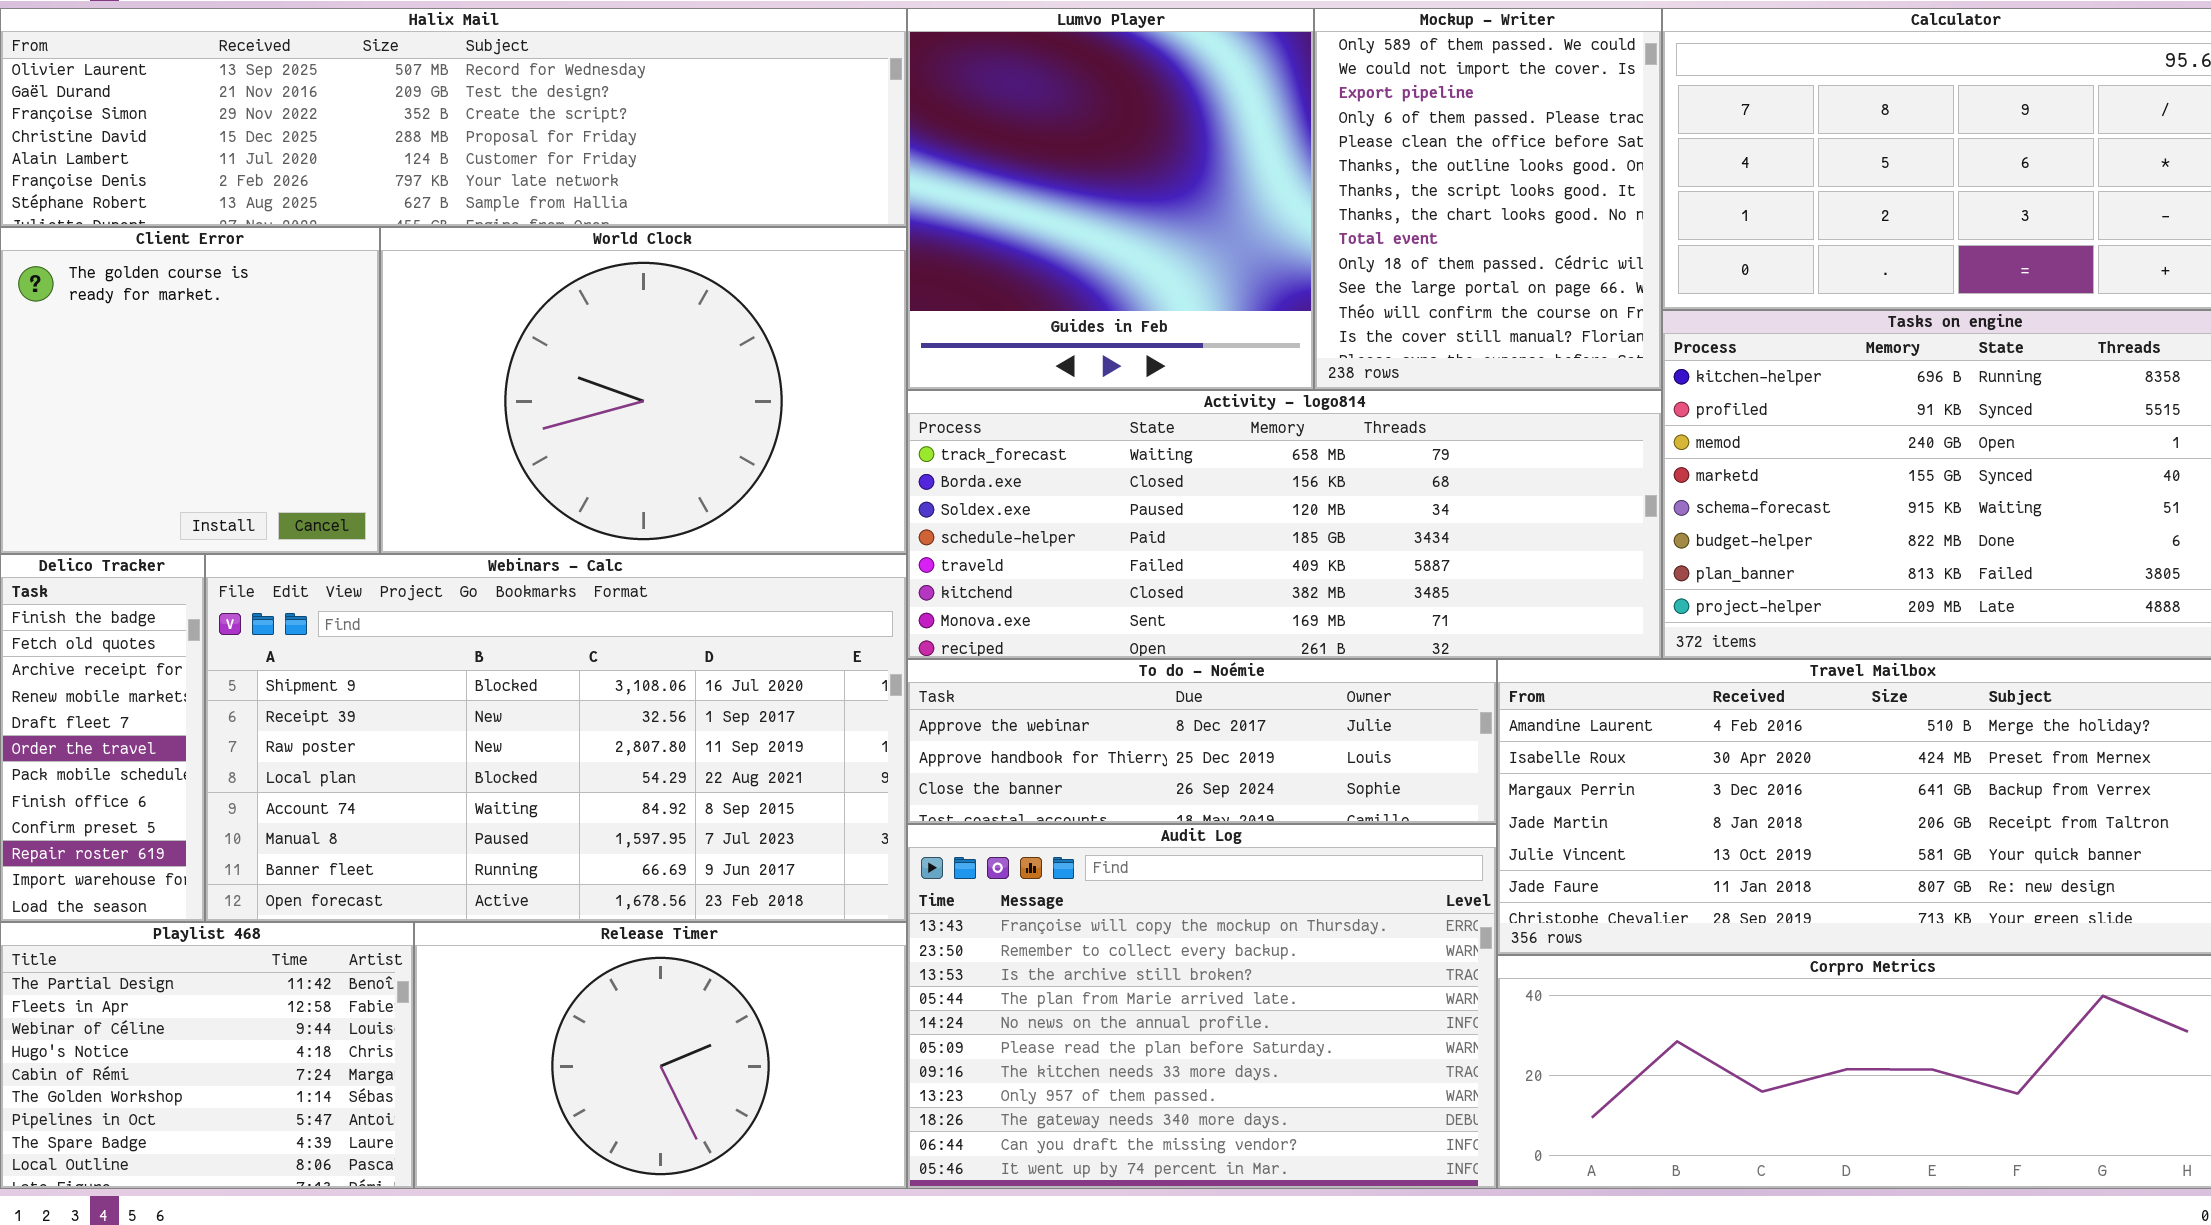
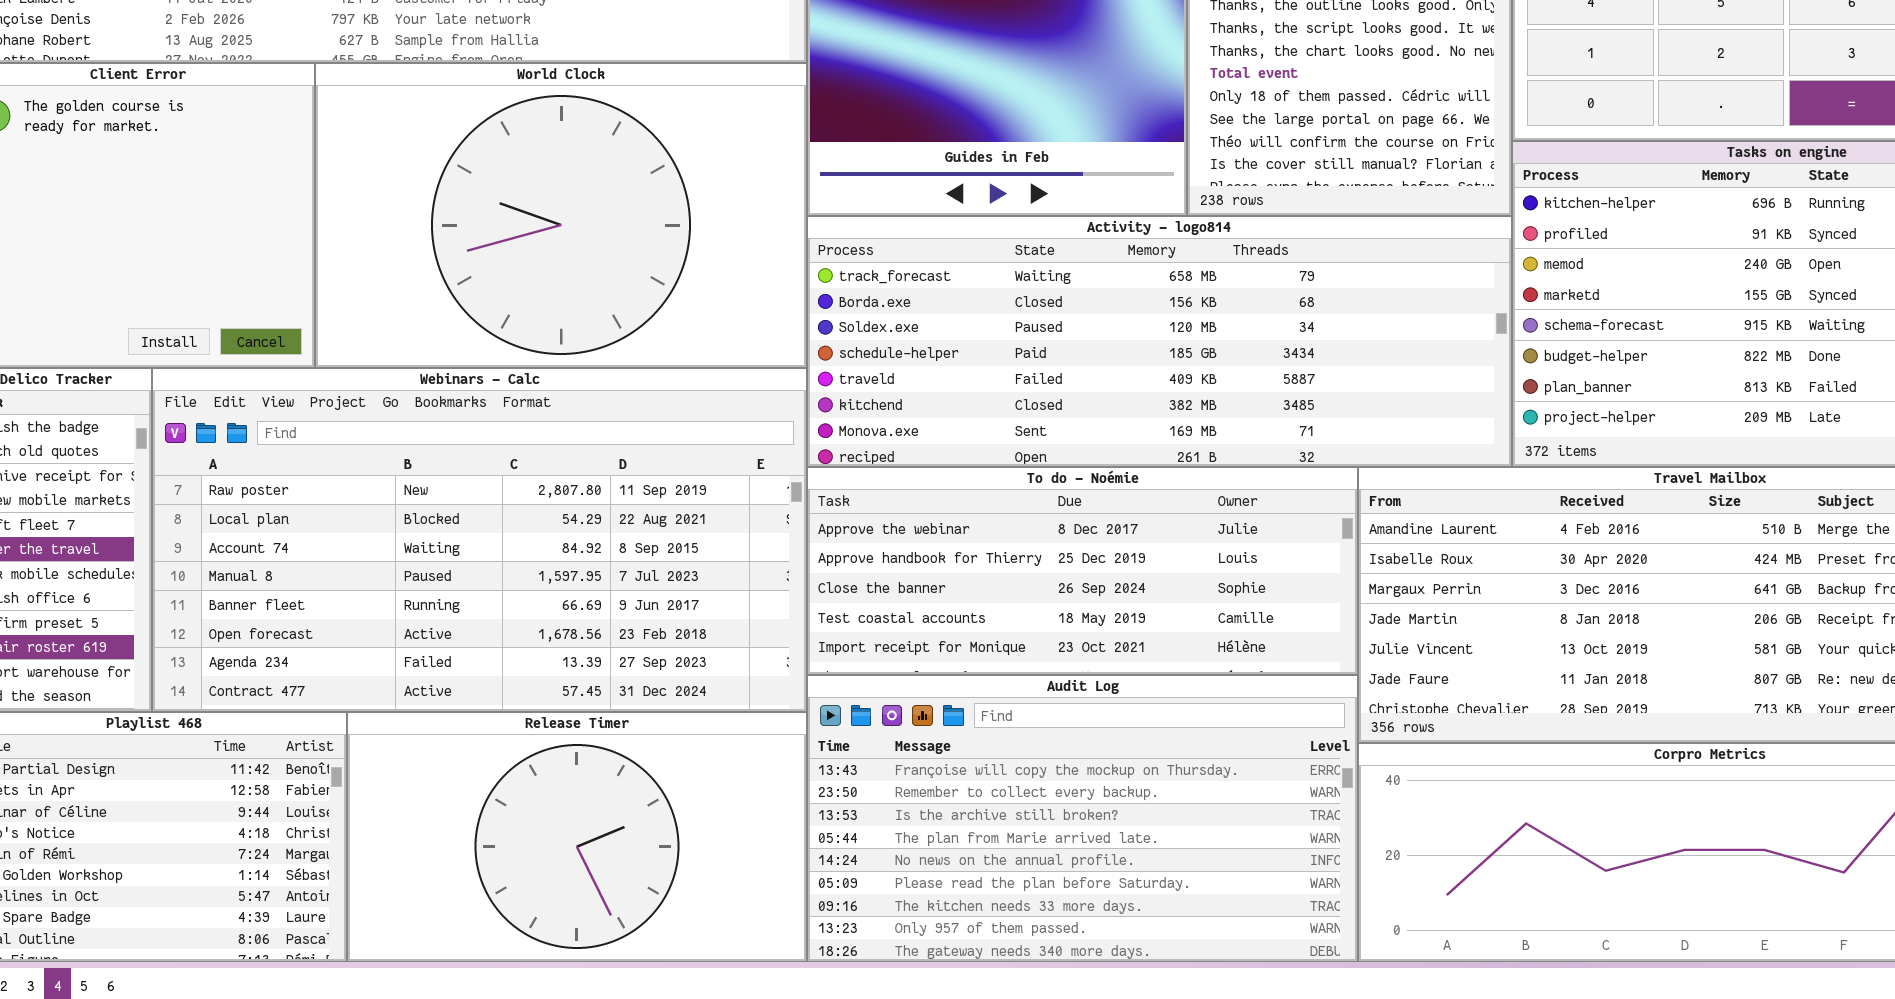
Webinars - Calc: [205,554,907,922] -> [152,368,807,712], scrolled down 2 rows
To do - Noémie: [907,659,1497,824] -> [807,467,1358,675], resized
Audit Log: [907,824,1497,1189] -> [807,675,1358,962], resized

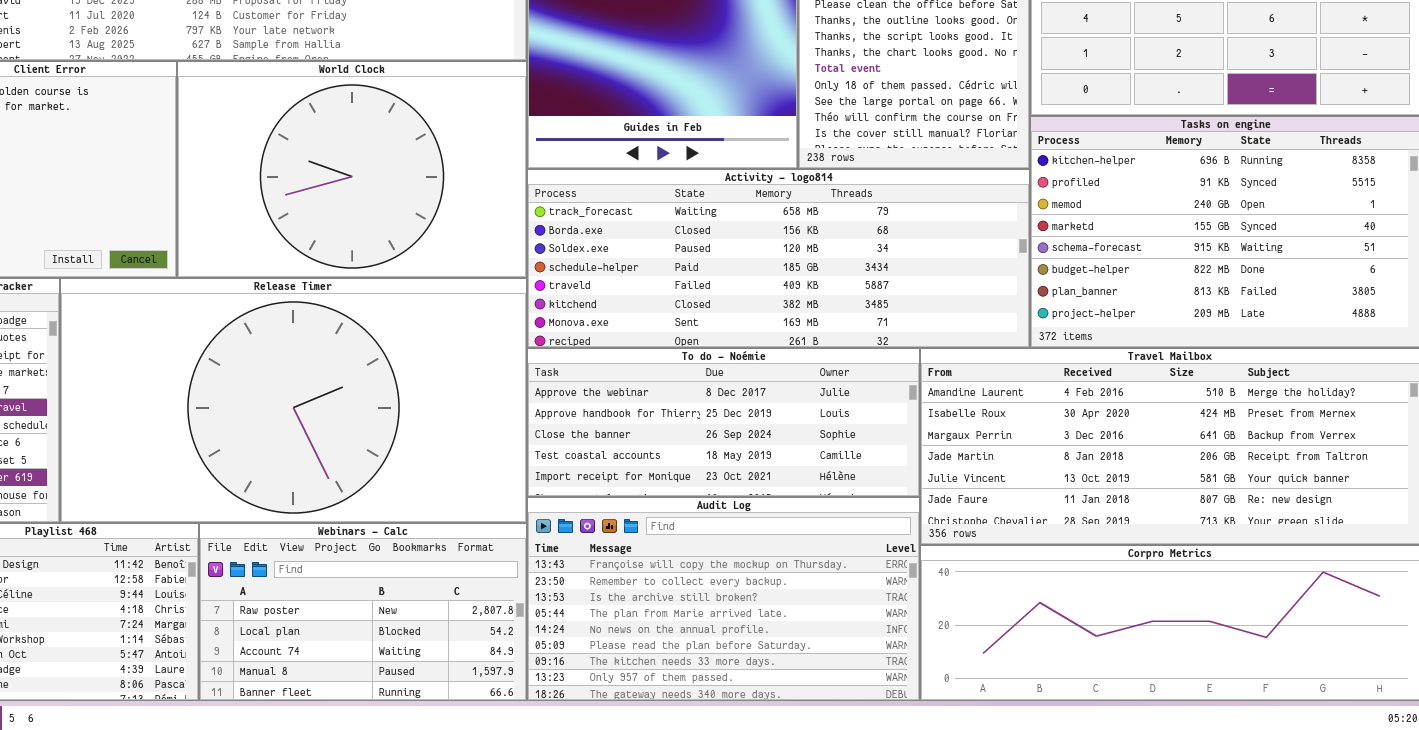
Webinars - Calc: [152,368,807,712] -> [199,523,527,701], moved, resized
Release Timer: [347,712,807,962] -> [60,278,527,523], moved, resized

